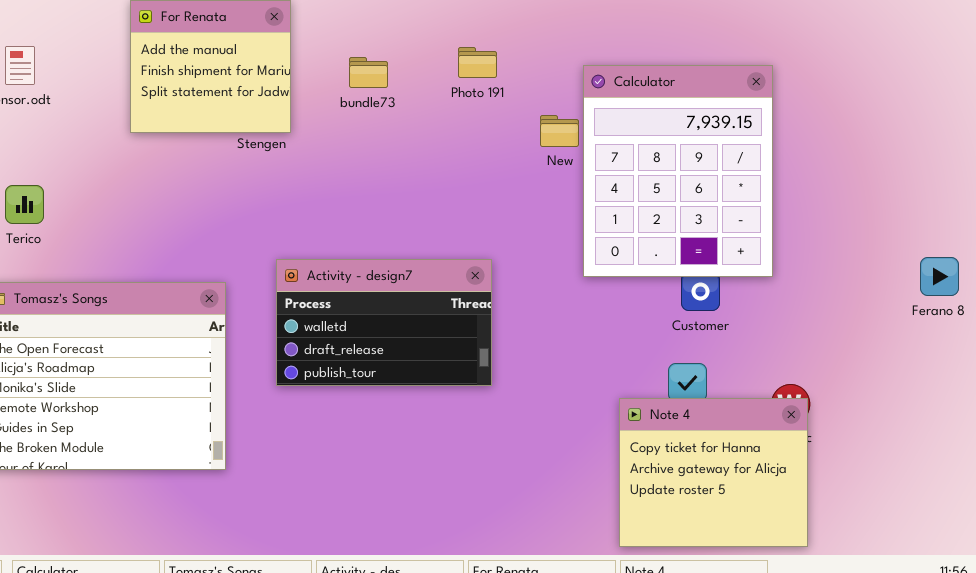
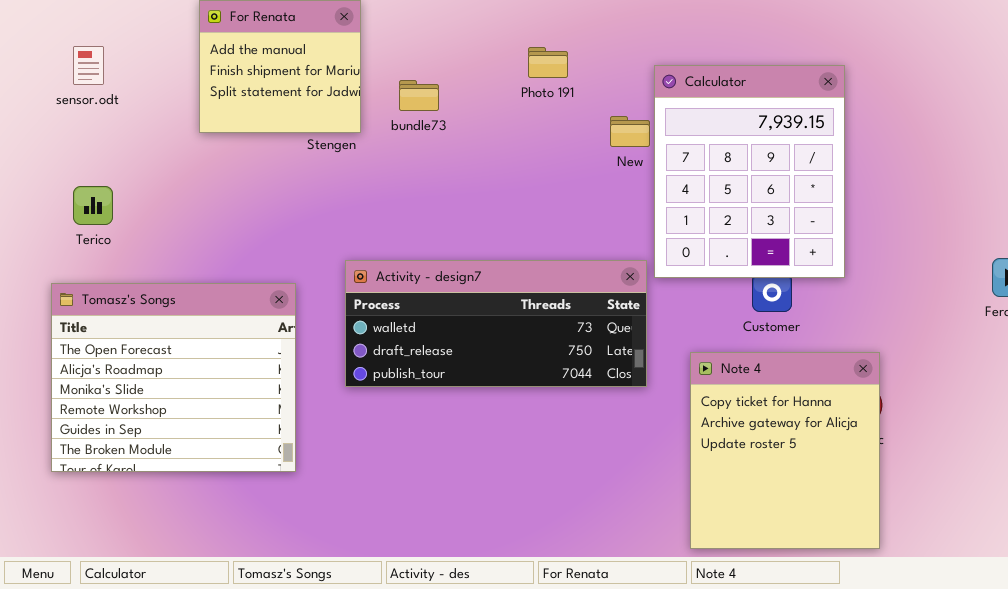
bundle73: [349,57,388,88] -> [399,80,439,111], moved
Activity - design7: [276,259,492,386] -> [345,260,647,387], resized
Note 4: [619,398,808,547] -> [690,352,880,549], resized

